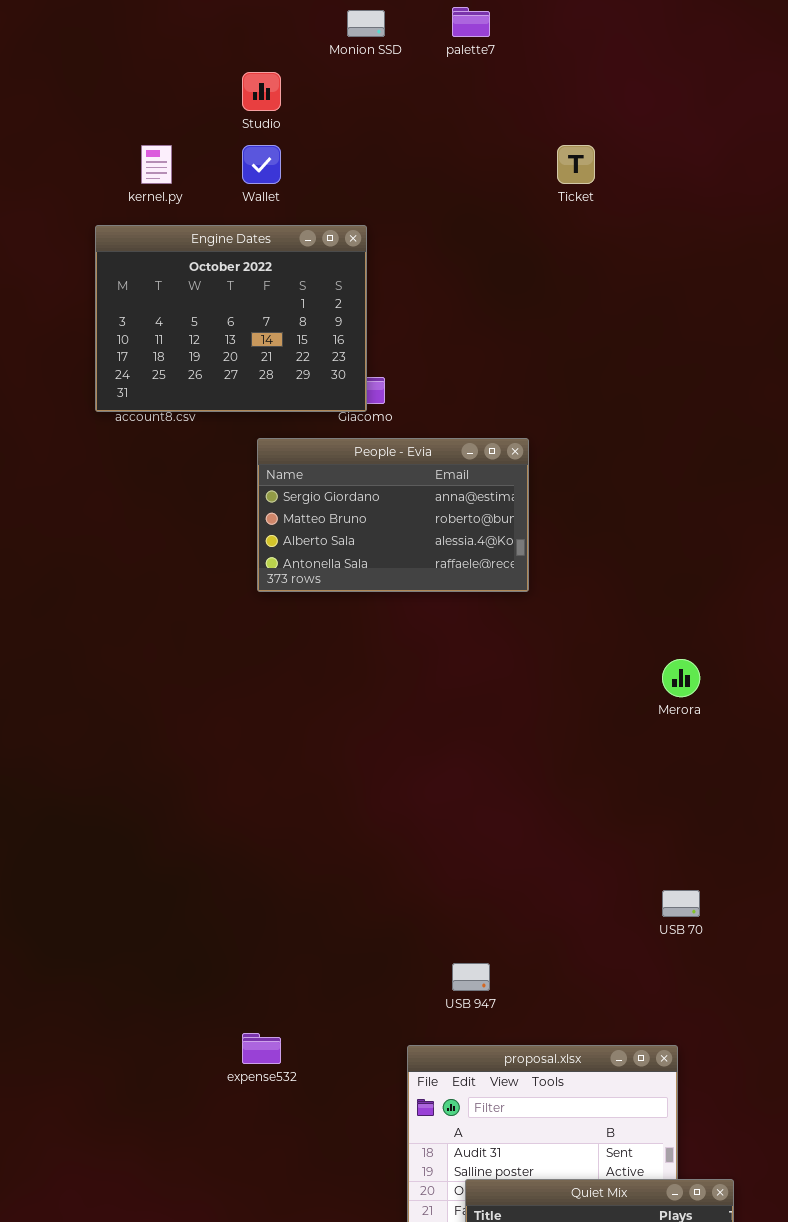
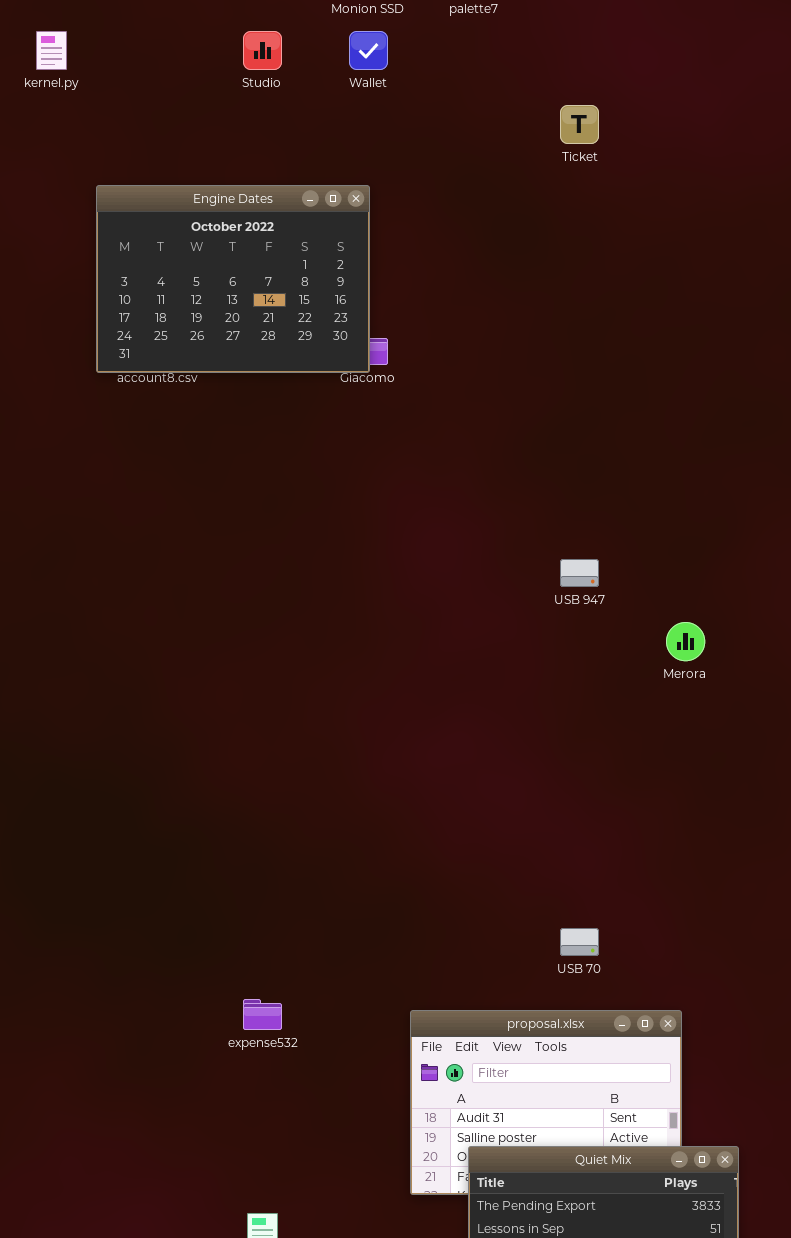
kernel.py: [141,145,172,184] -> [36,31,67,70], moved
Wallet: [242,145,281,184] -> [349,31,388,70], moved
People - Evia: [257,438,529,592] -> none, closed
USB 70: [662,890,700,917] -> [560,928,599,956], moved
USB 947: [452,963,490,991] -> [560,559,599,587], moved

